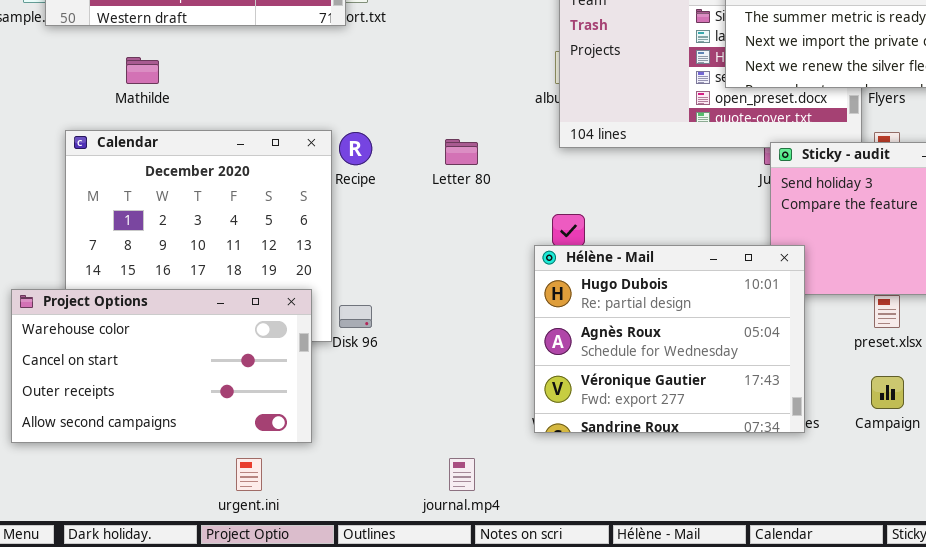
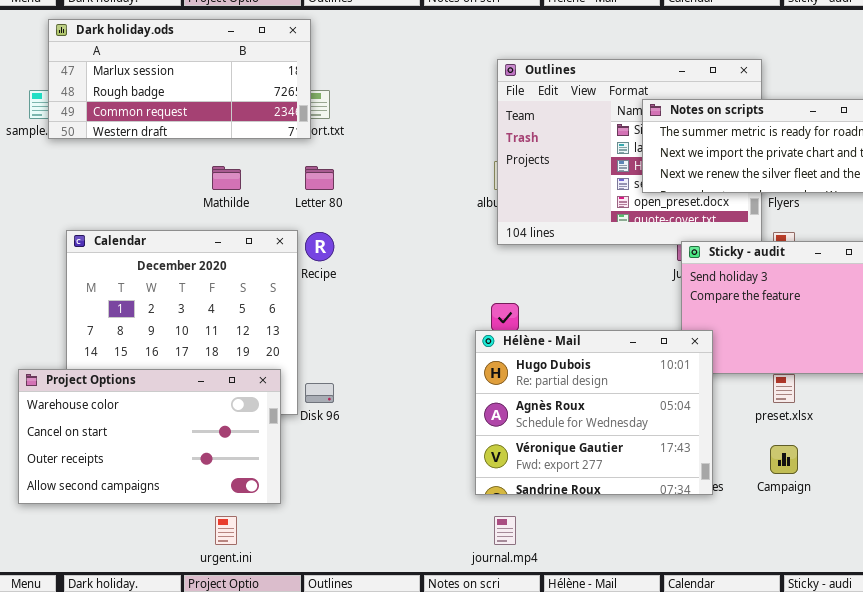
Mathilde: [126,57,159,84] -> [212,166,241,190], moved
Letter 80: [445,139,478,165] -> [305,166,334,190], moved
journal.mp4: [449,458,475,491] -> [494,516,516,545], moved

